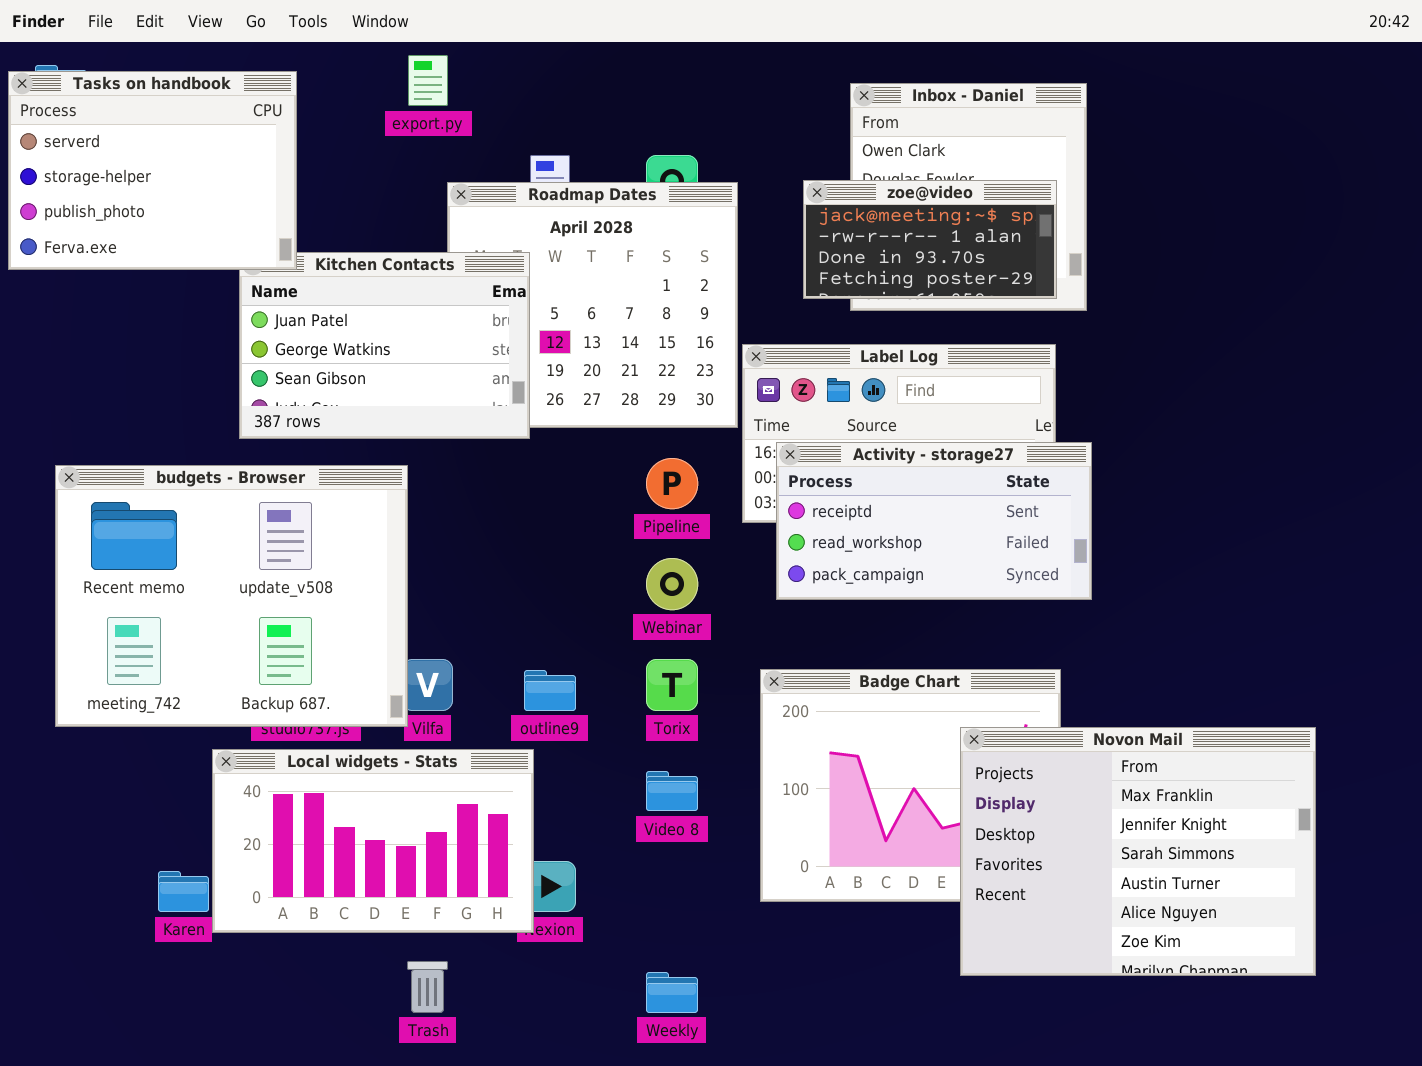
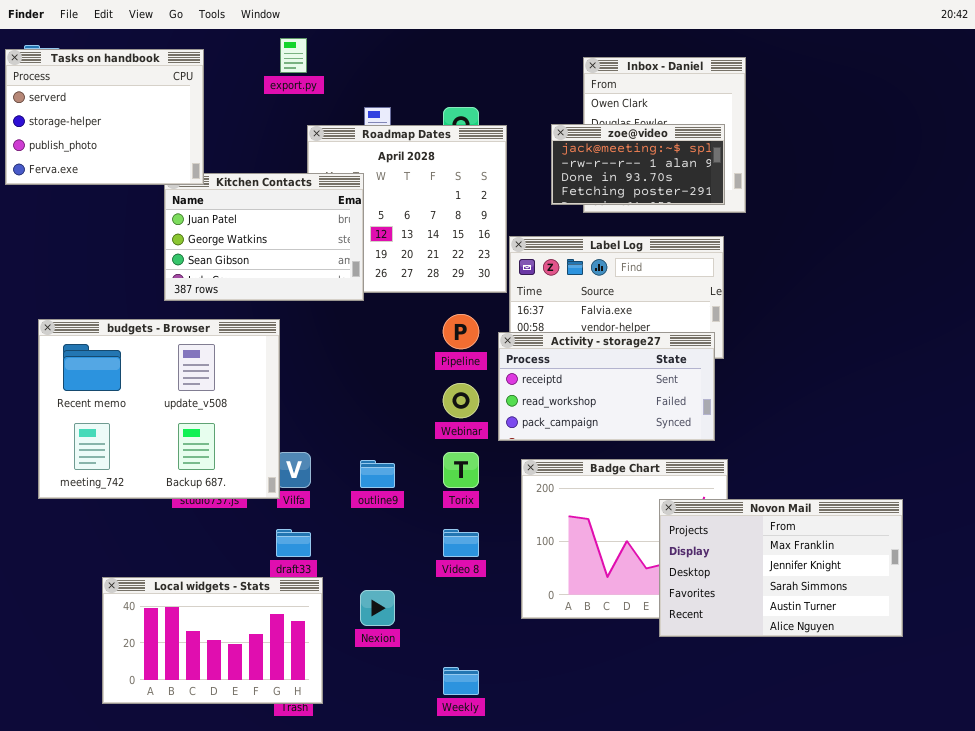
Activity - storage27: [776,442,1092,600] -> [498,332,715,441], moved
Novon Mail: [960,727,1316,976] -> [659,499,903,637], resized
Local widgets - Stats: [212,749,534,933] -> [102,577,323,704], moved

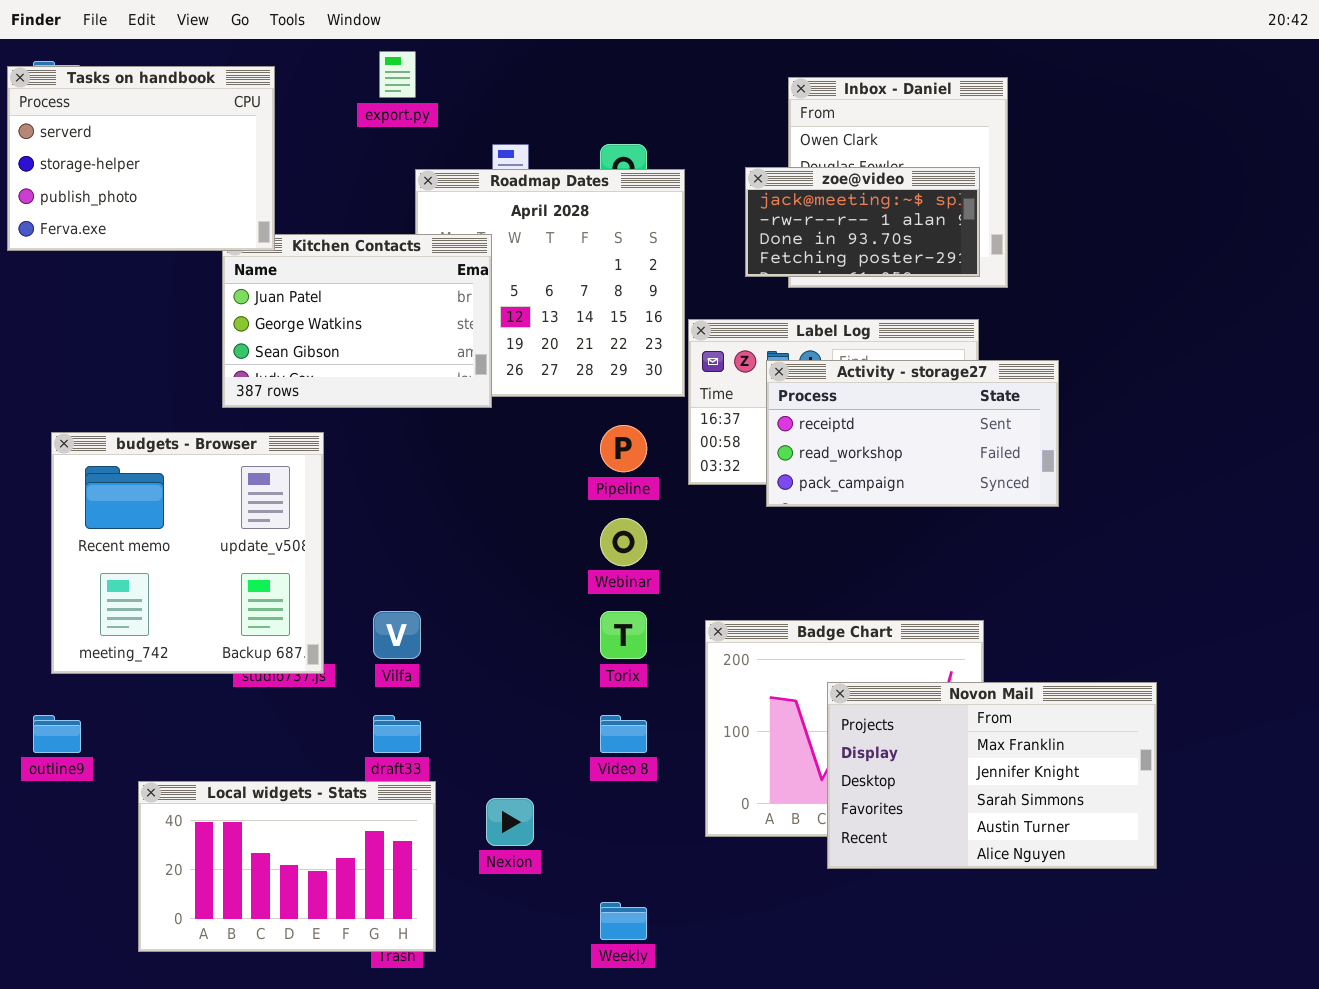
budgets - Browser: [38,319,280,499] -> [51,432,324,674], resized
Activity - storage27: [498,332,715,441] -> [766,360,1059,507], moved
outline9: [360,460,395,488] -> [33,715,81,753], moved
Novon Mail: [659,499,903,637] -> [827,682,1157,869], moved

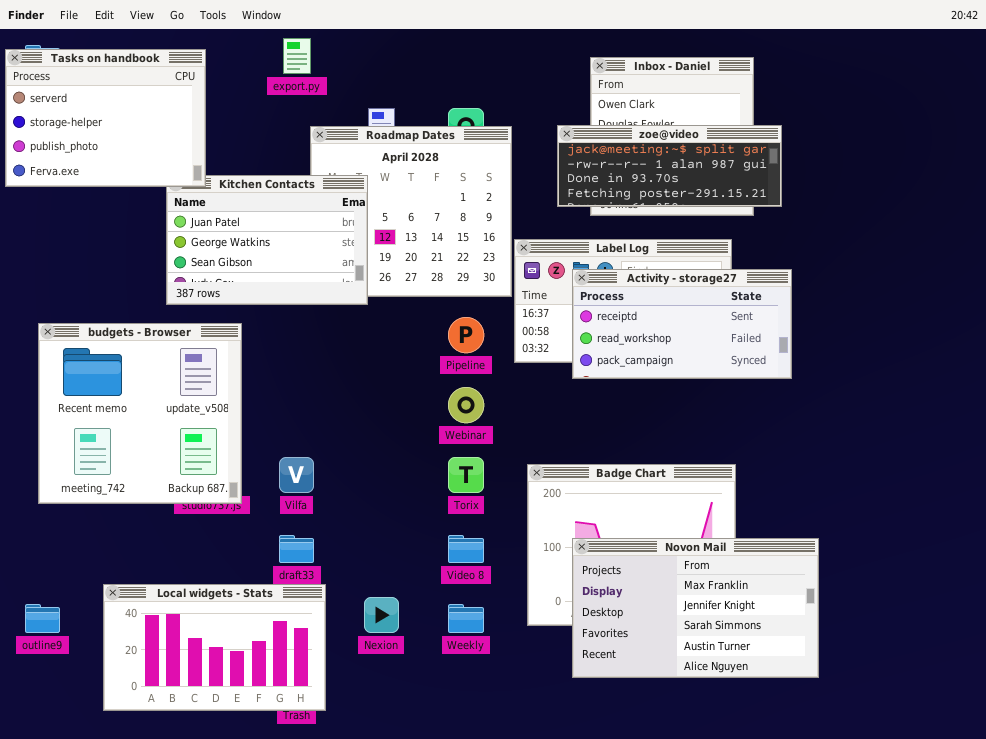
zoe@video: [745,167,980,277] -> [557,125,782,207], resized
Novon Mail: [827,682,1157,869] -> [572,538,819,678], moved
outline9: [33,715,81,753] -> [25,604,60,633], moved
Weekly: [600,902,647,940] -> [448,604,484,633], moved

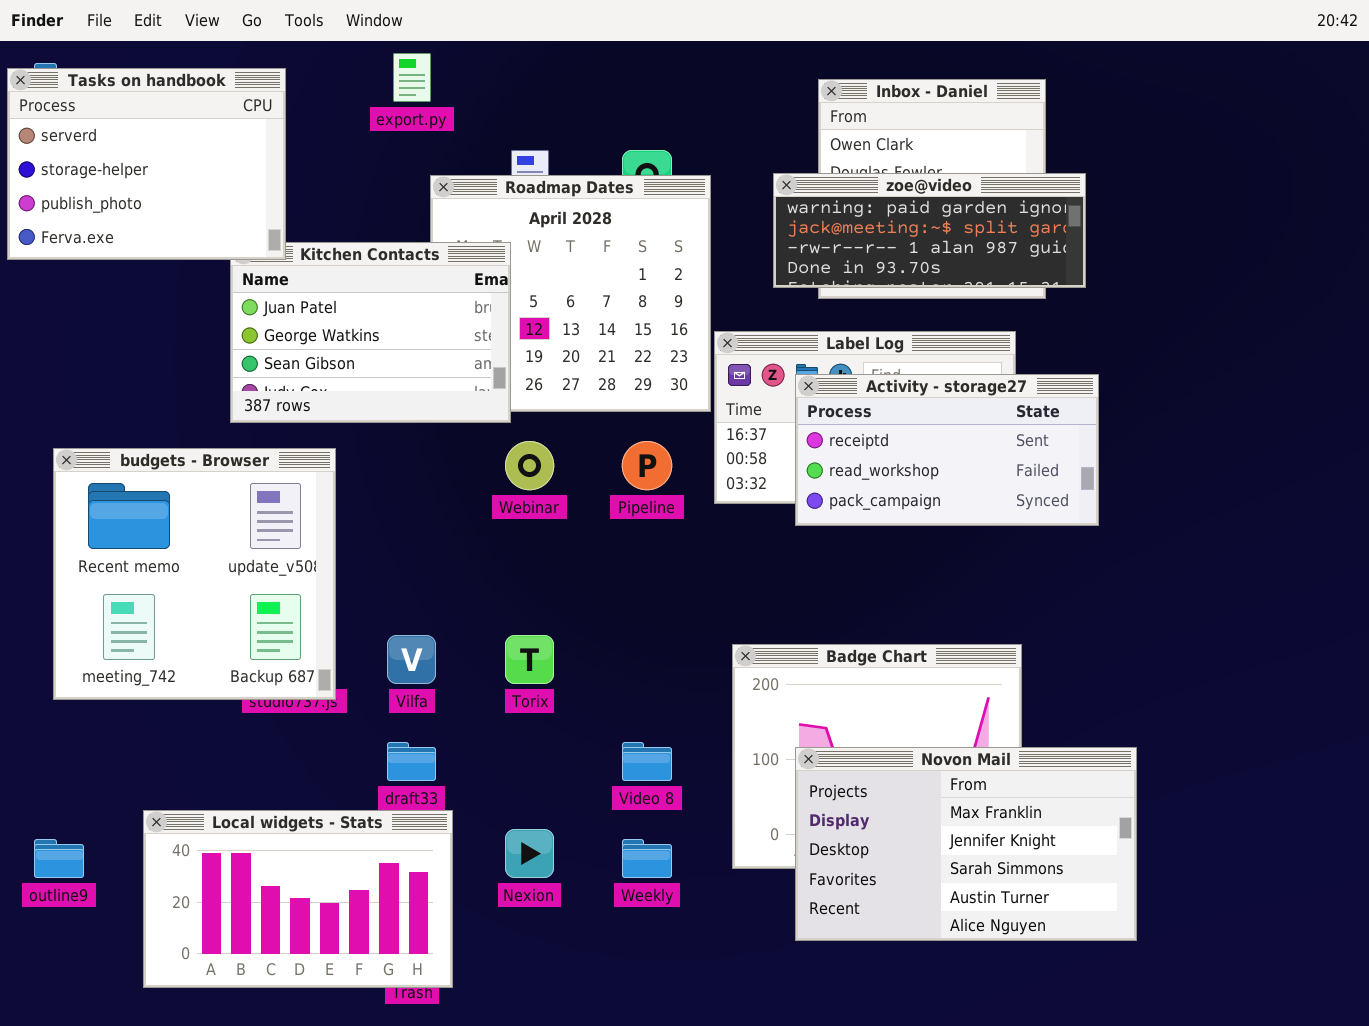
zoe@video: [557,125,782,207] -> [773,173,1086,288], scrolled up 1 row
Webinar: [448,387,484,423] -> [505,441,554,490], moved
Torix: [448,457,484,493] -> [505,635,554,684], moved

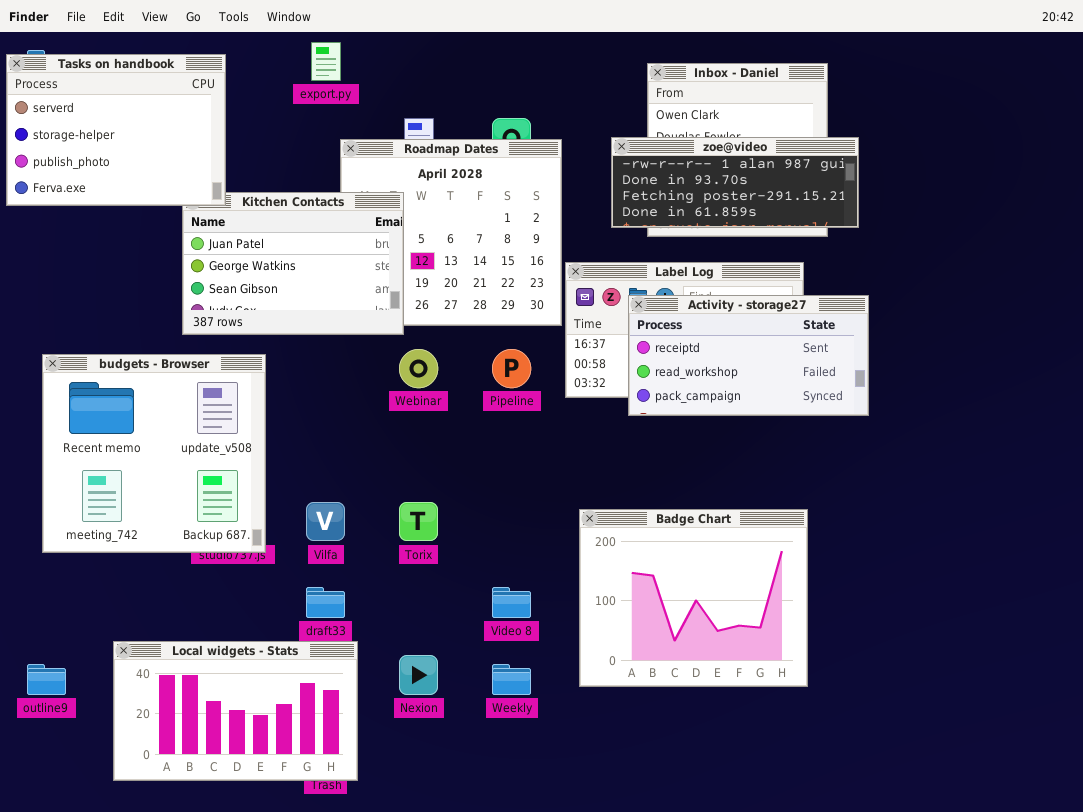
zoe@video: [773,173,1086,288] -> [611,137,859,228], scrolled down 2 rows
Novon Mail: [795,747,1137,941] -> none, closed

